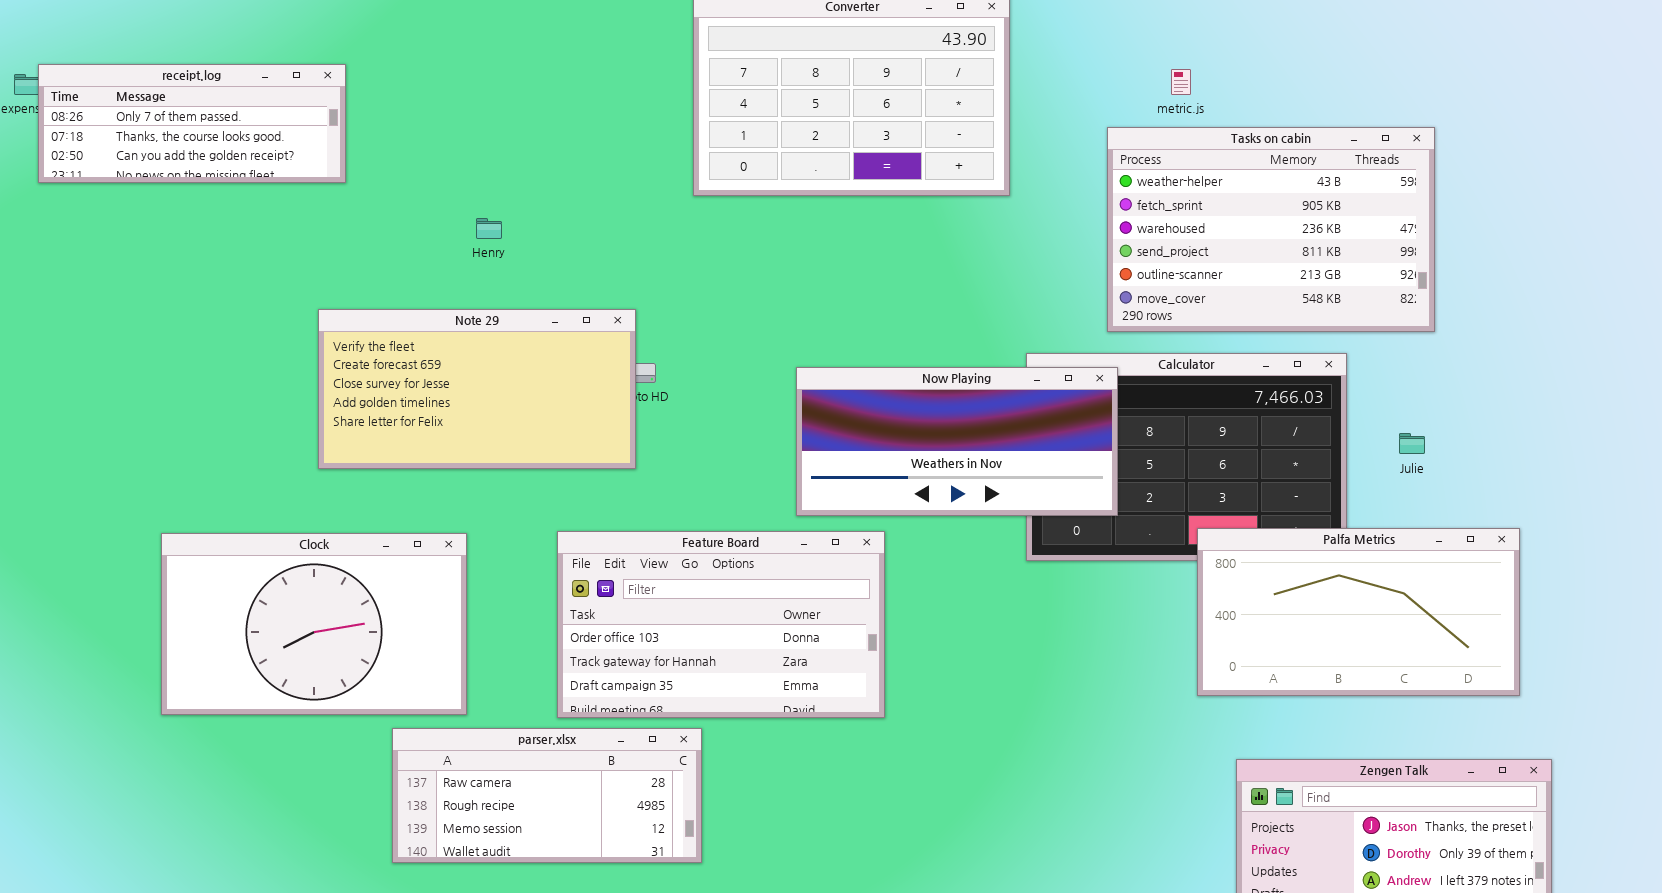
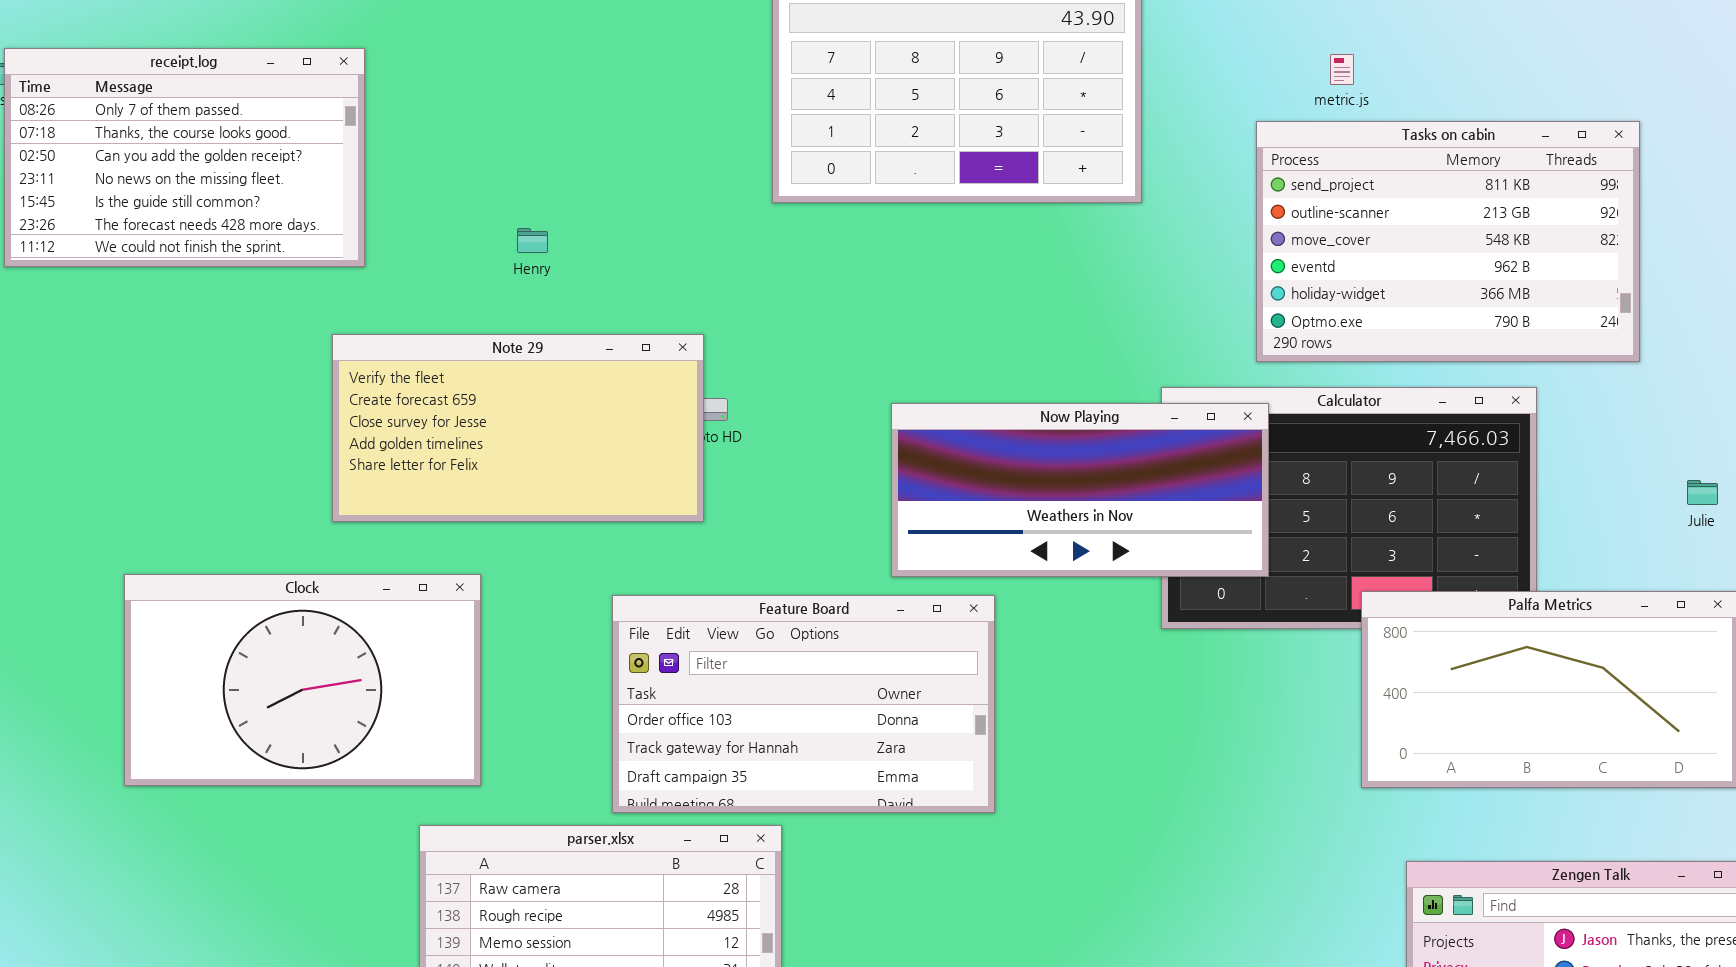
receipt.log: [38,64,346,183] -> [4,48,365,267], resized
Tasks on cabin: [1107,127,1435,332] -> [1256,121,1640,362], scrolled down 3 rows
Julie: [1399,433,1425,454] -> [1687,480,1718,505], moved
Clock: [161,533,467,715] -> [124,574,481,786], moved

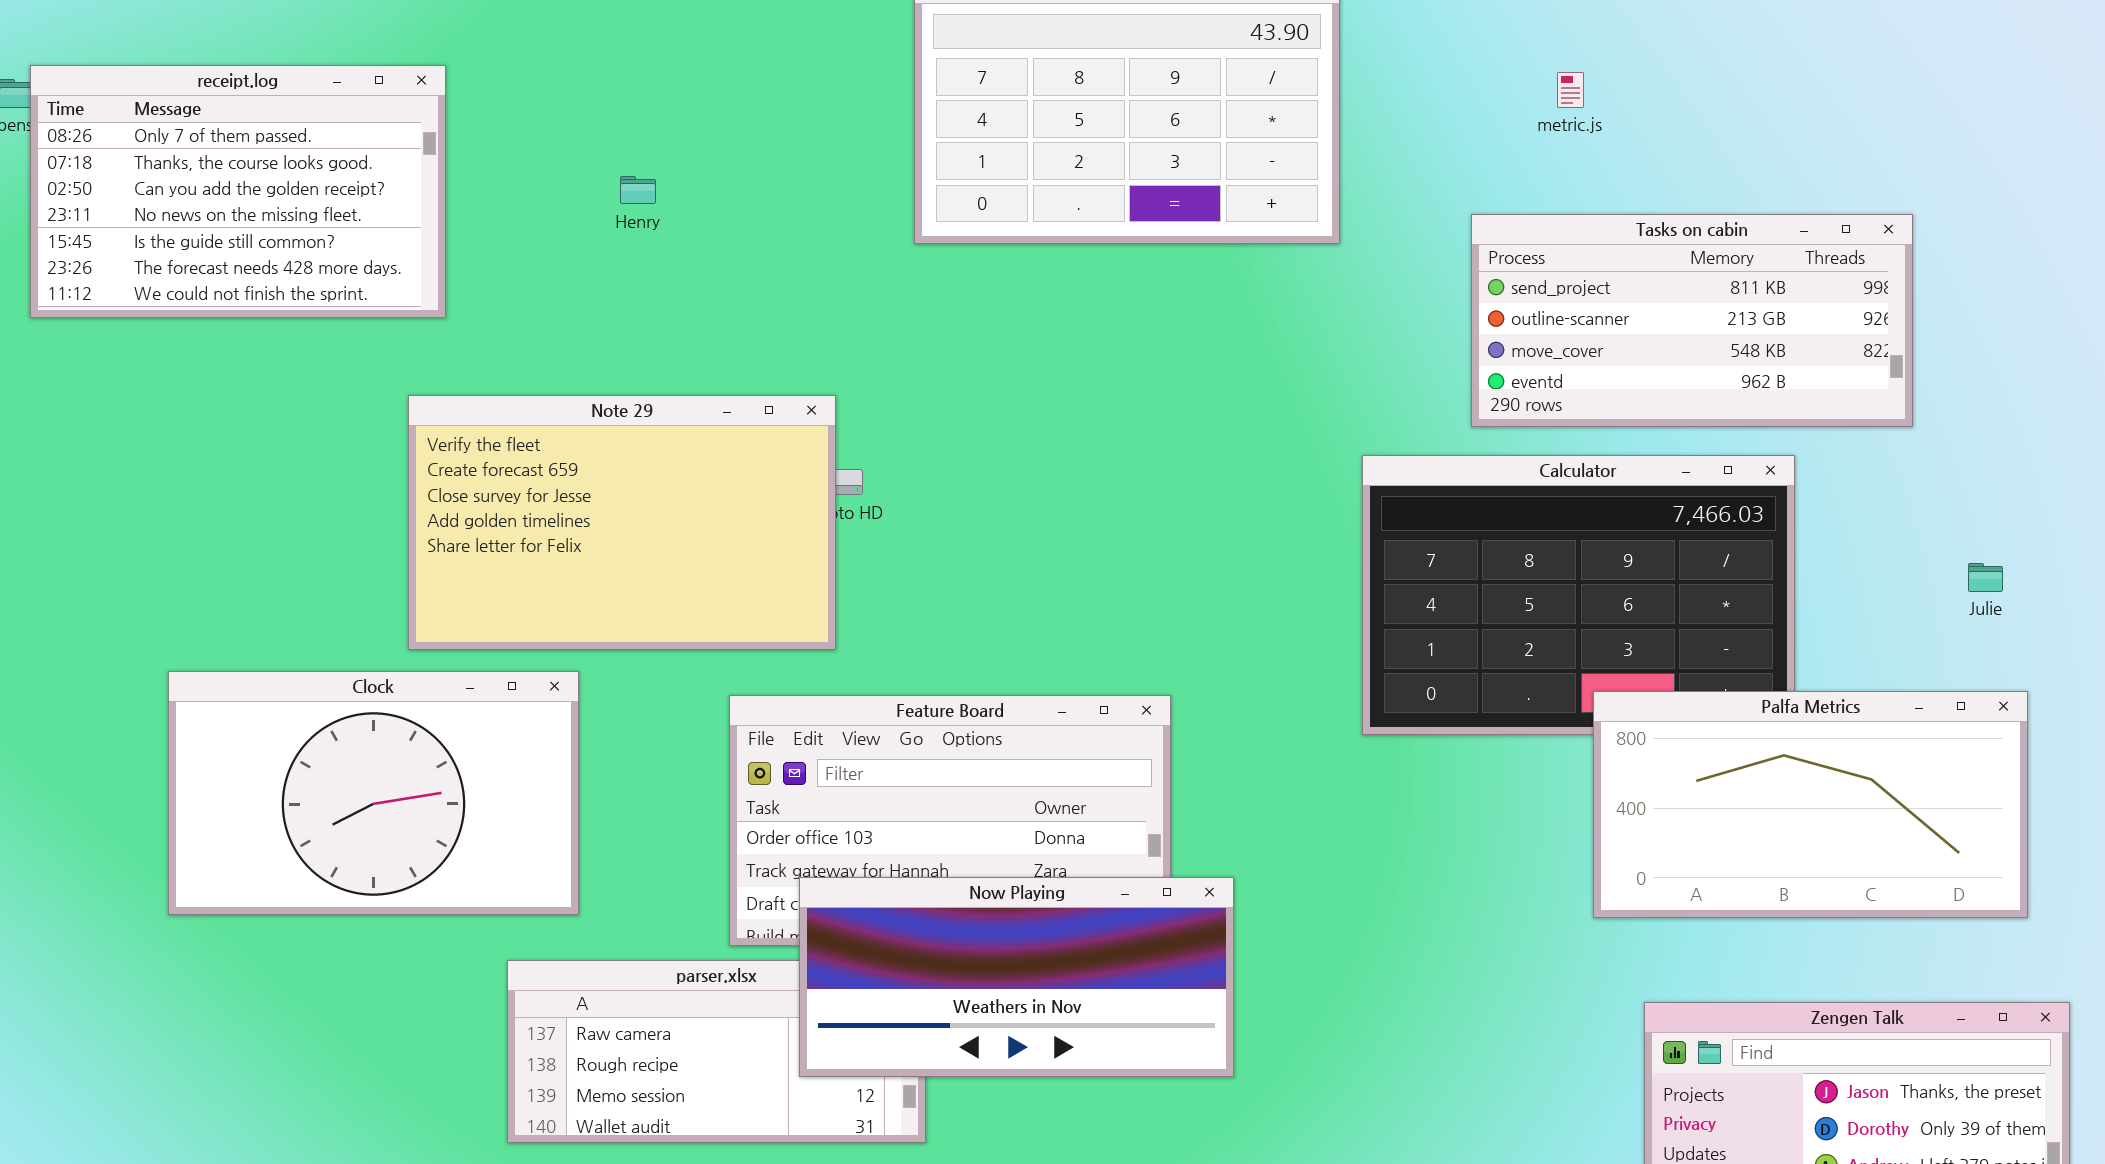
Tasks on cabin: [1256,121,1640,362] -> [1471,214,1913,427], resized
Henry: [517,228,548,253] -> [620,176,656,204], moved
Note 29: [332,334,704,522] -> [408,395,836,650], resized
Now Playing: [891,403,1269,577] -> [799,877,1234,1077], moved

